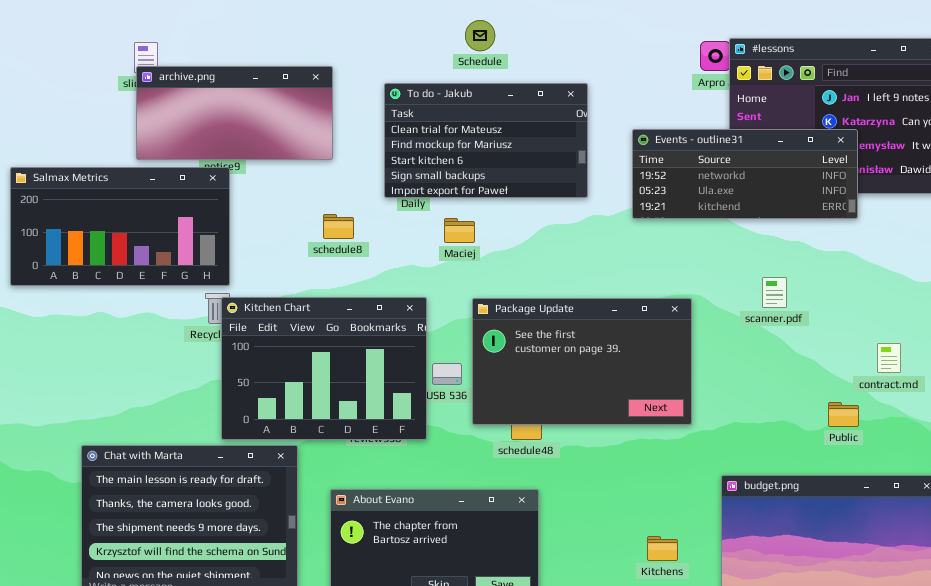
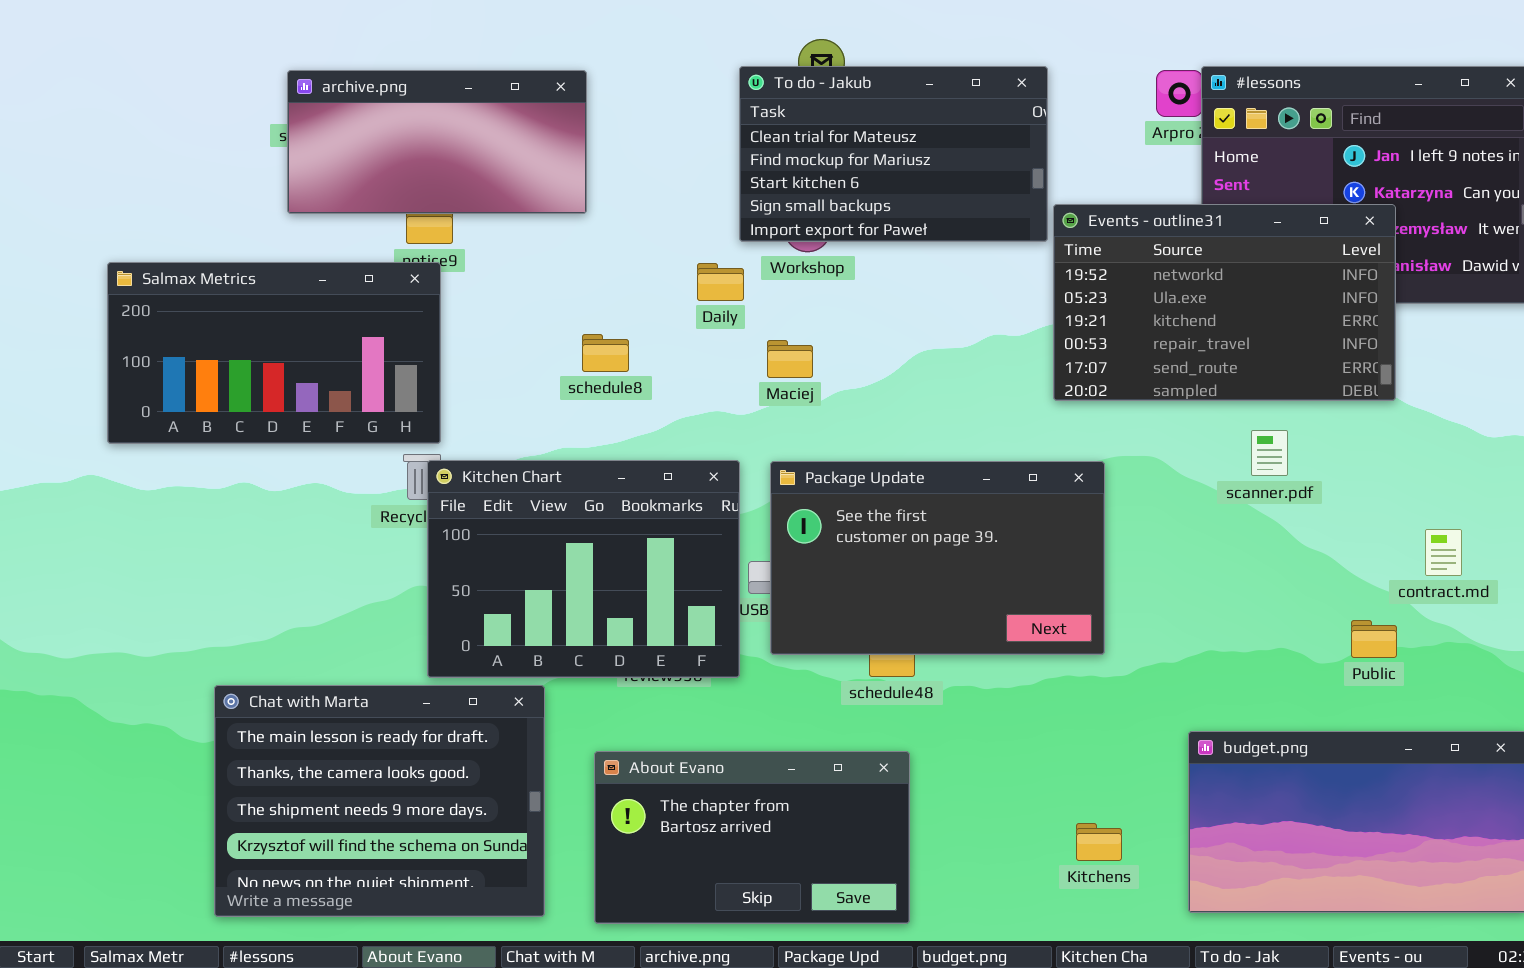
archive.png: [136,66,333,160] -> [287,70,587,214], moved
To do - Jakub: [384,83,588,198] -> [739,66,1048,242], moved
Events - outline31: [632,129,858,219] -> [1053,204,1396,401], resized
Package Update: [472,298,692,425] -> [770,461,1105,655], moved

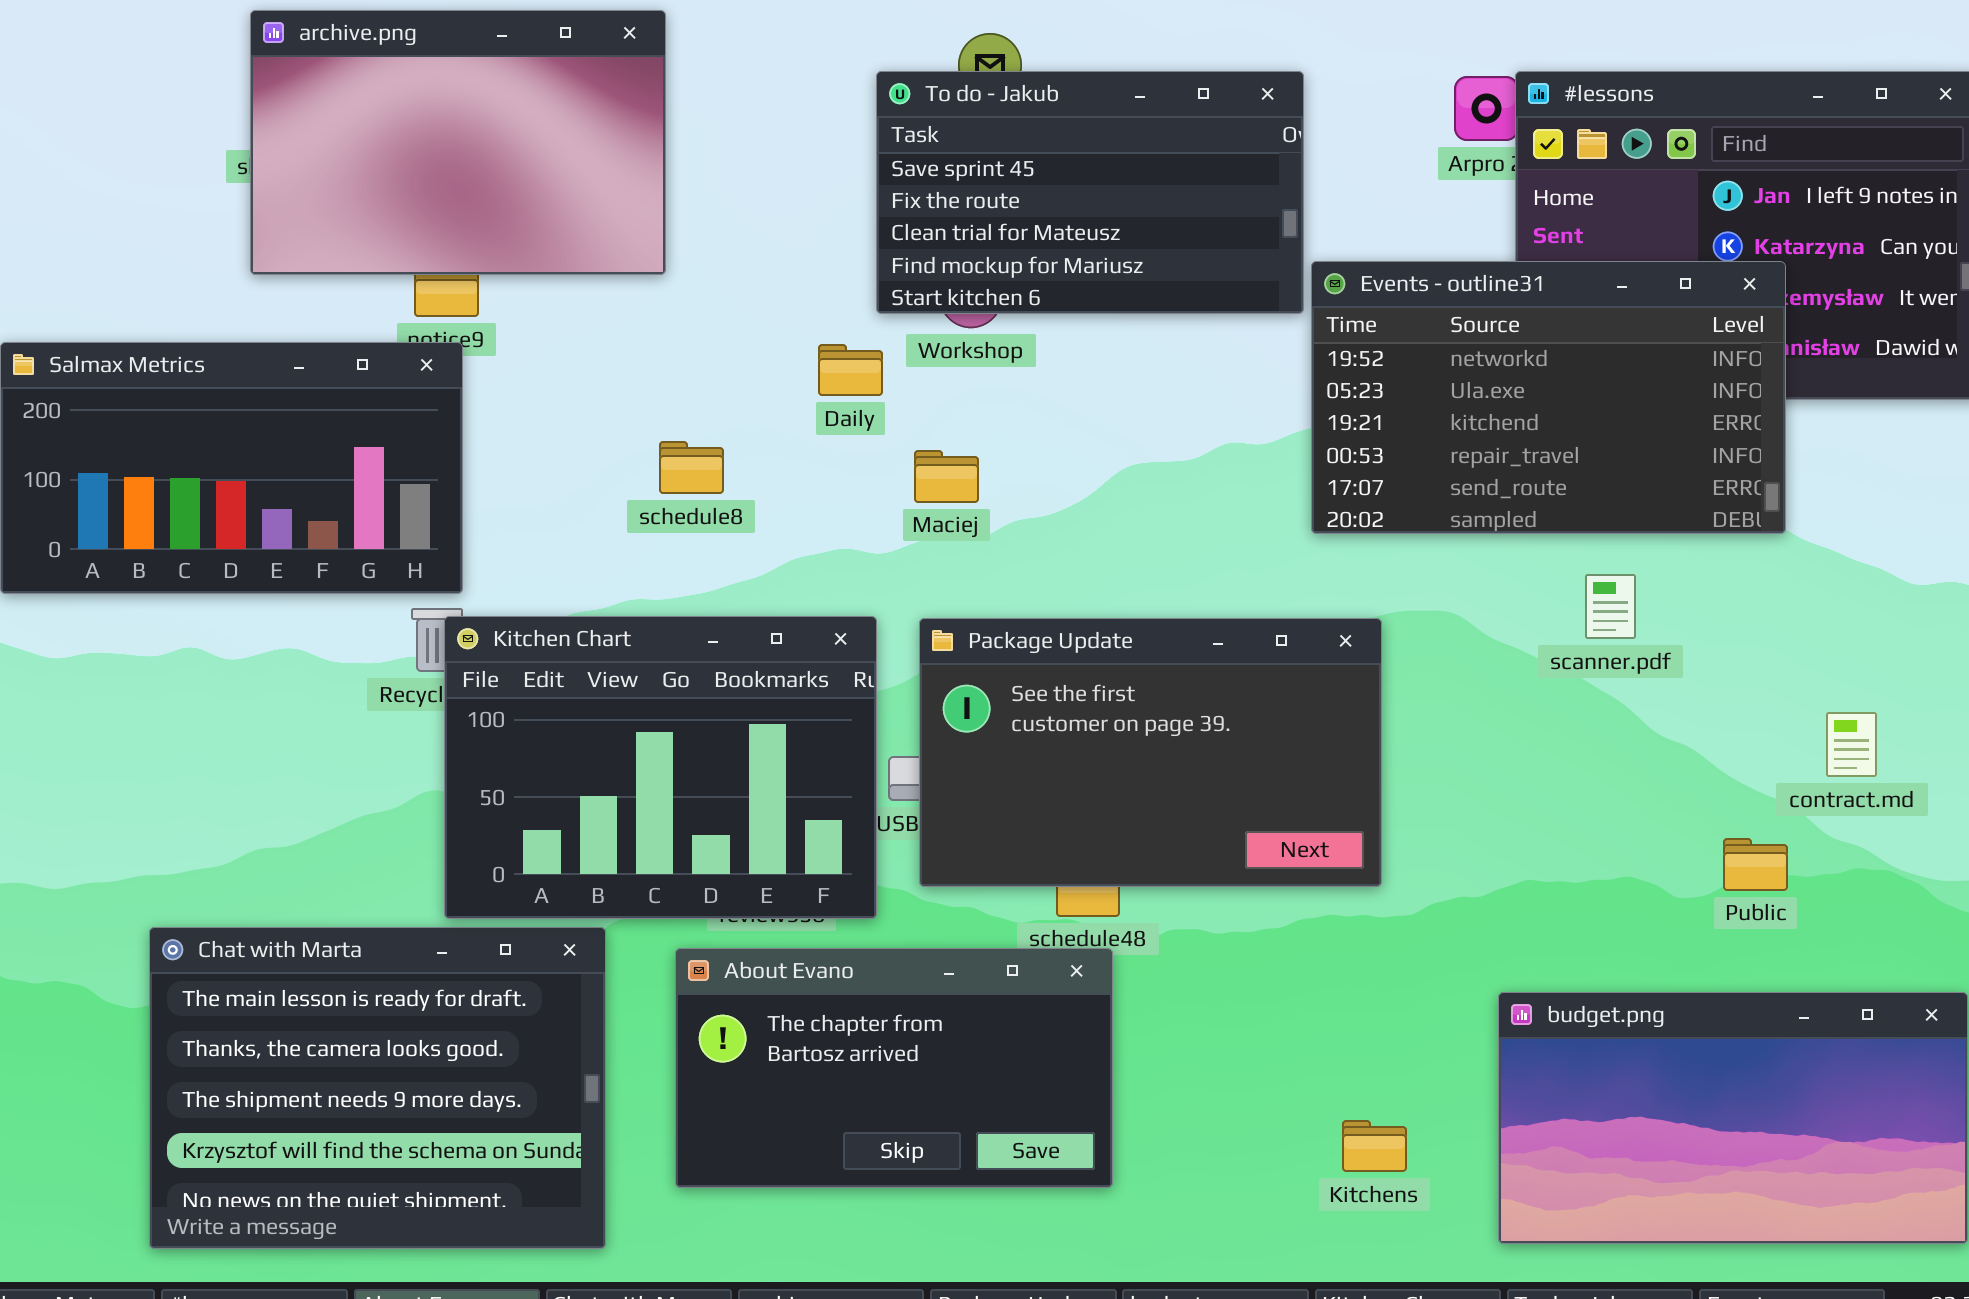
To do - Jakub: [739,66,1048,242] -> [876,71,1304,314], scrolled up 2 rows
archive.png: [287,70,587,214] -> [250,10,666,275], resized
About Evano: [594,751,910,924] -> [675,948,1113,1188], moved

